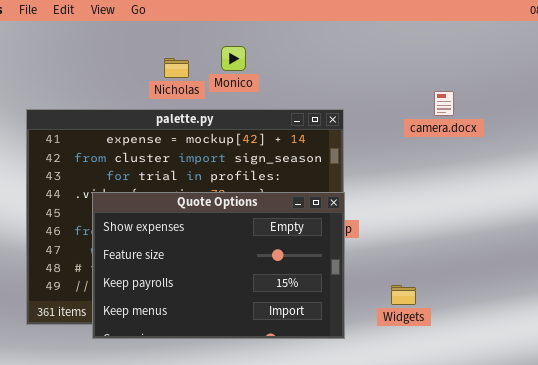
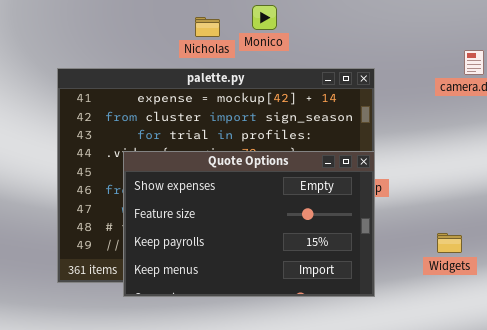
Widgets: [391,285,416,305] -> [437,233,462,253], moved

